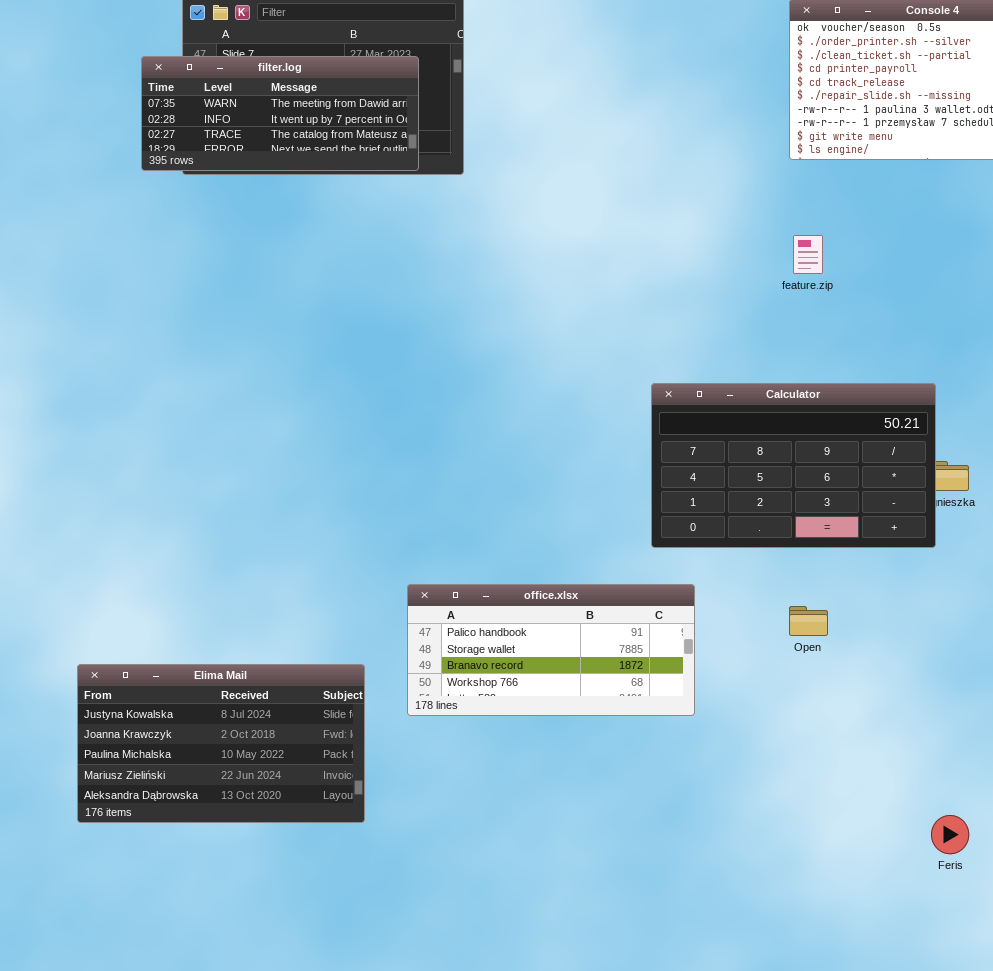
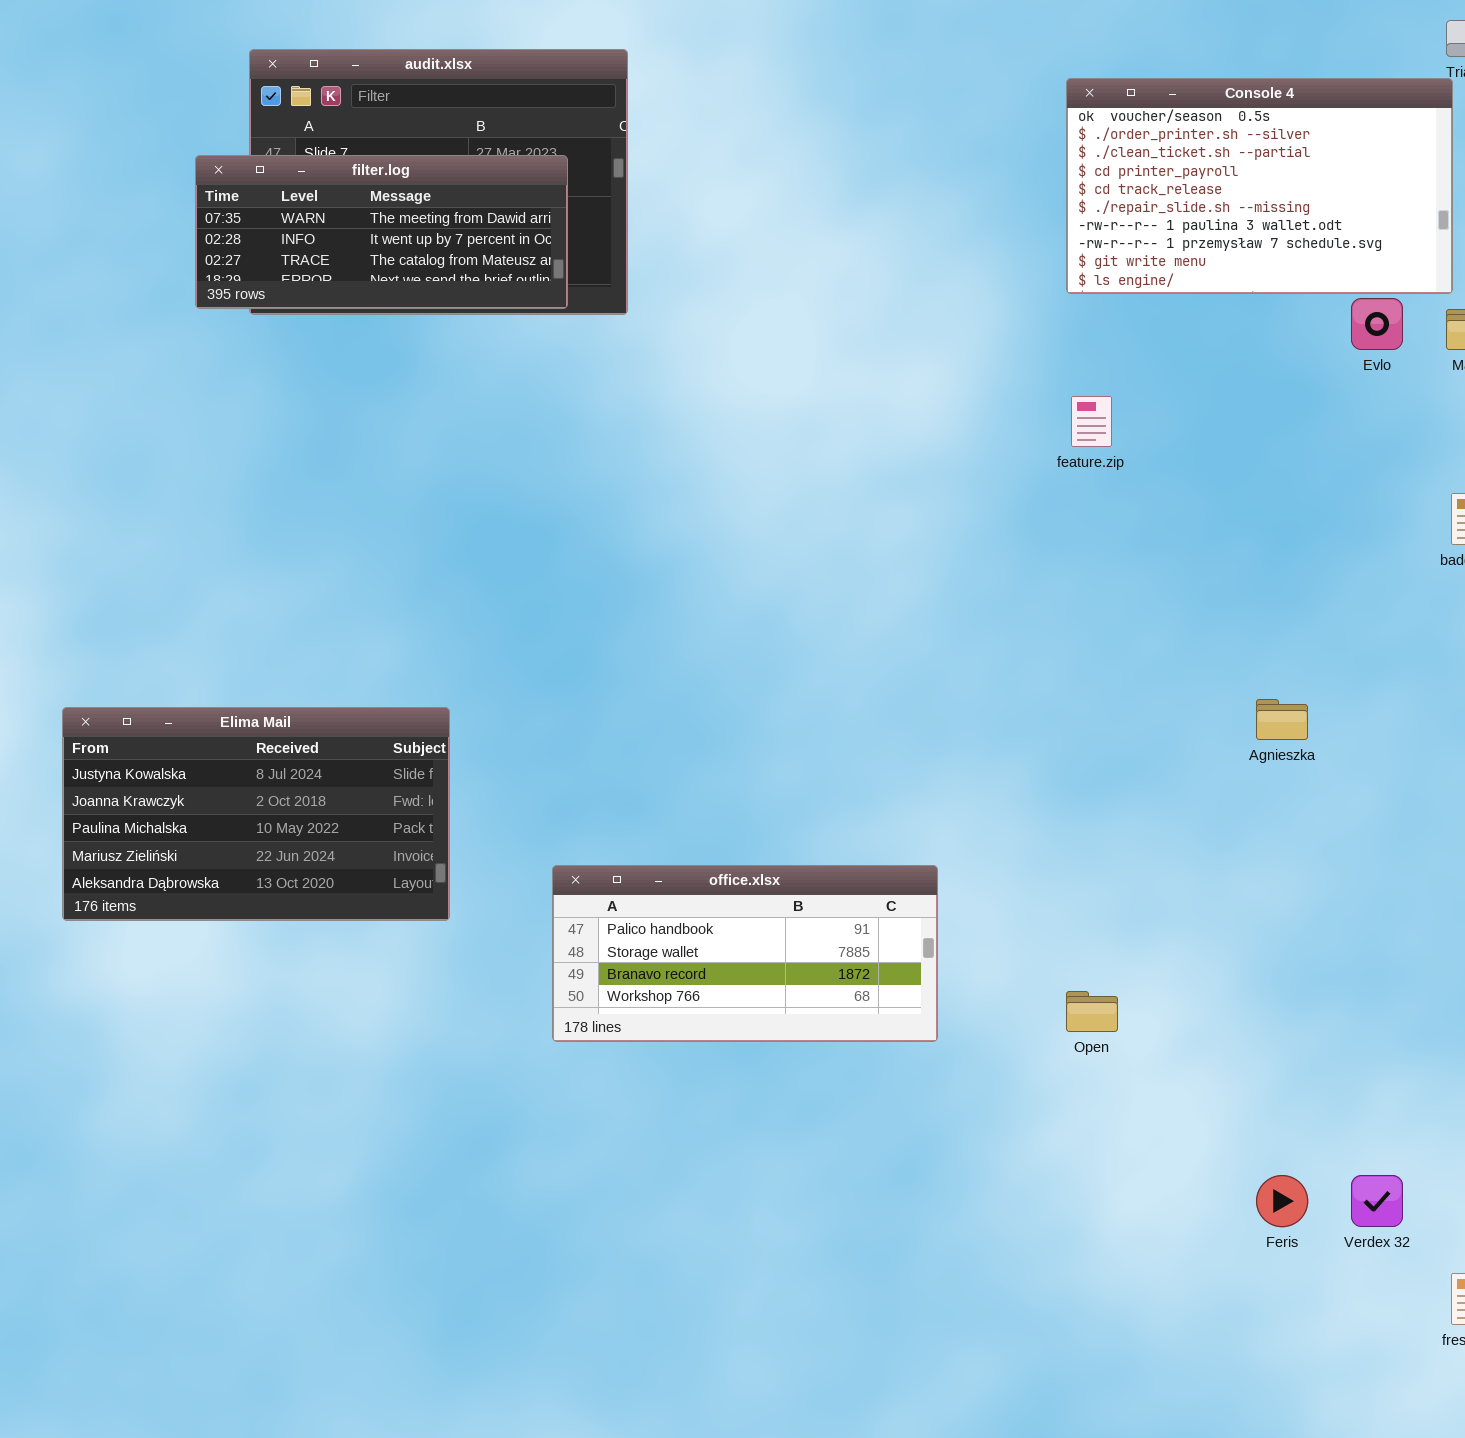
Calculator: [651,383,936,548] -> none, closed
Open: [789,606,828,636] -> [1066,991,1118,1032], moved
Elima Mail: [77,664,365,823] -> [62,707,450,921], moved

